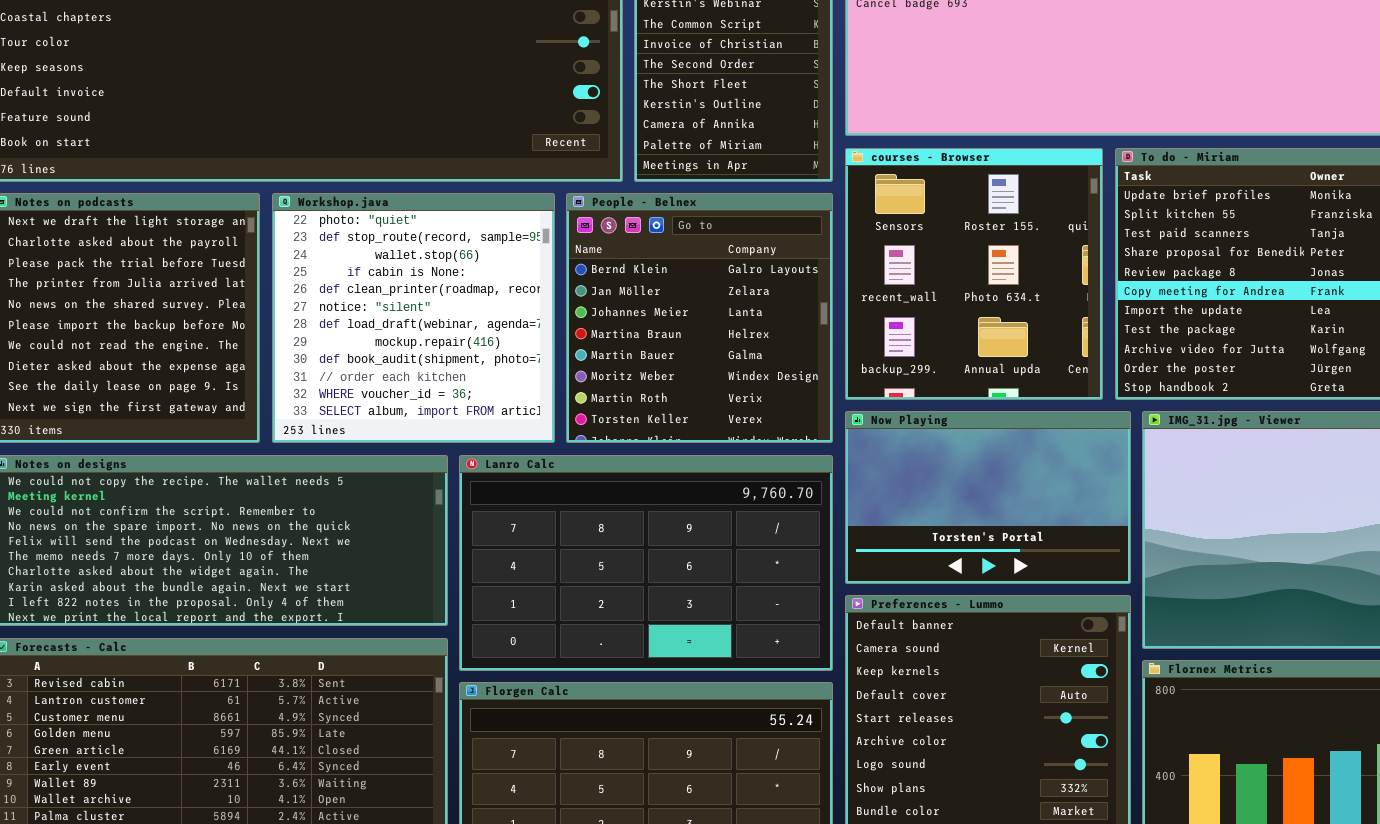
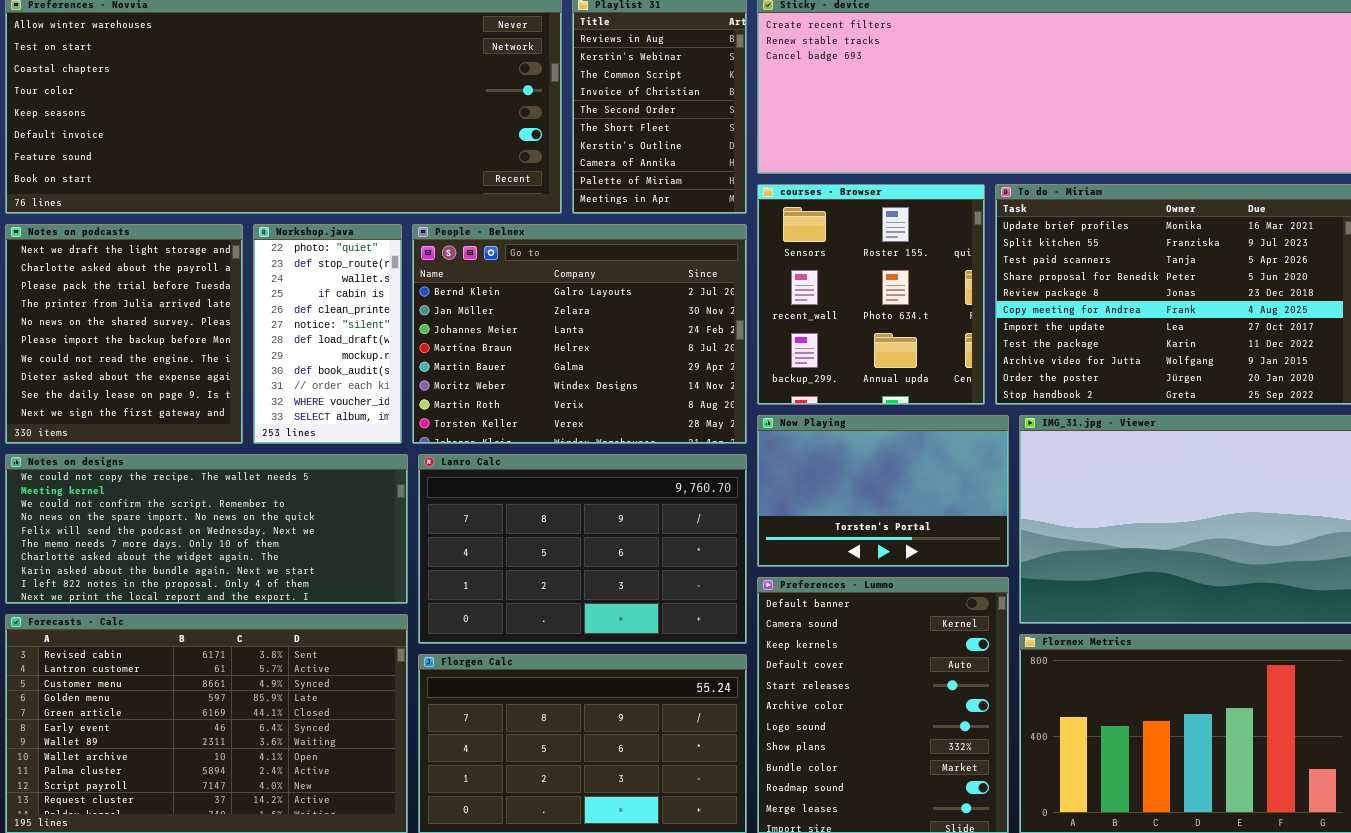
Workshop.java: [272,193,555,443] -> [253,224,402,444], resized
People - Belnex: [566,193,833,443] -> [412,224,747,444], resized

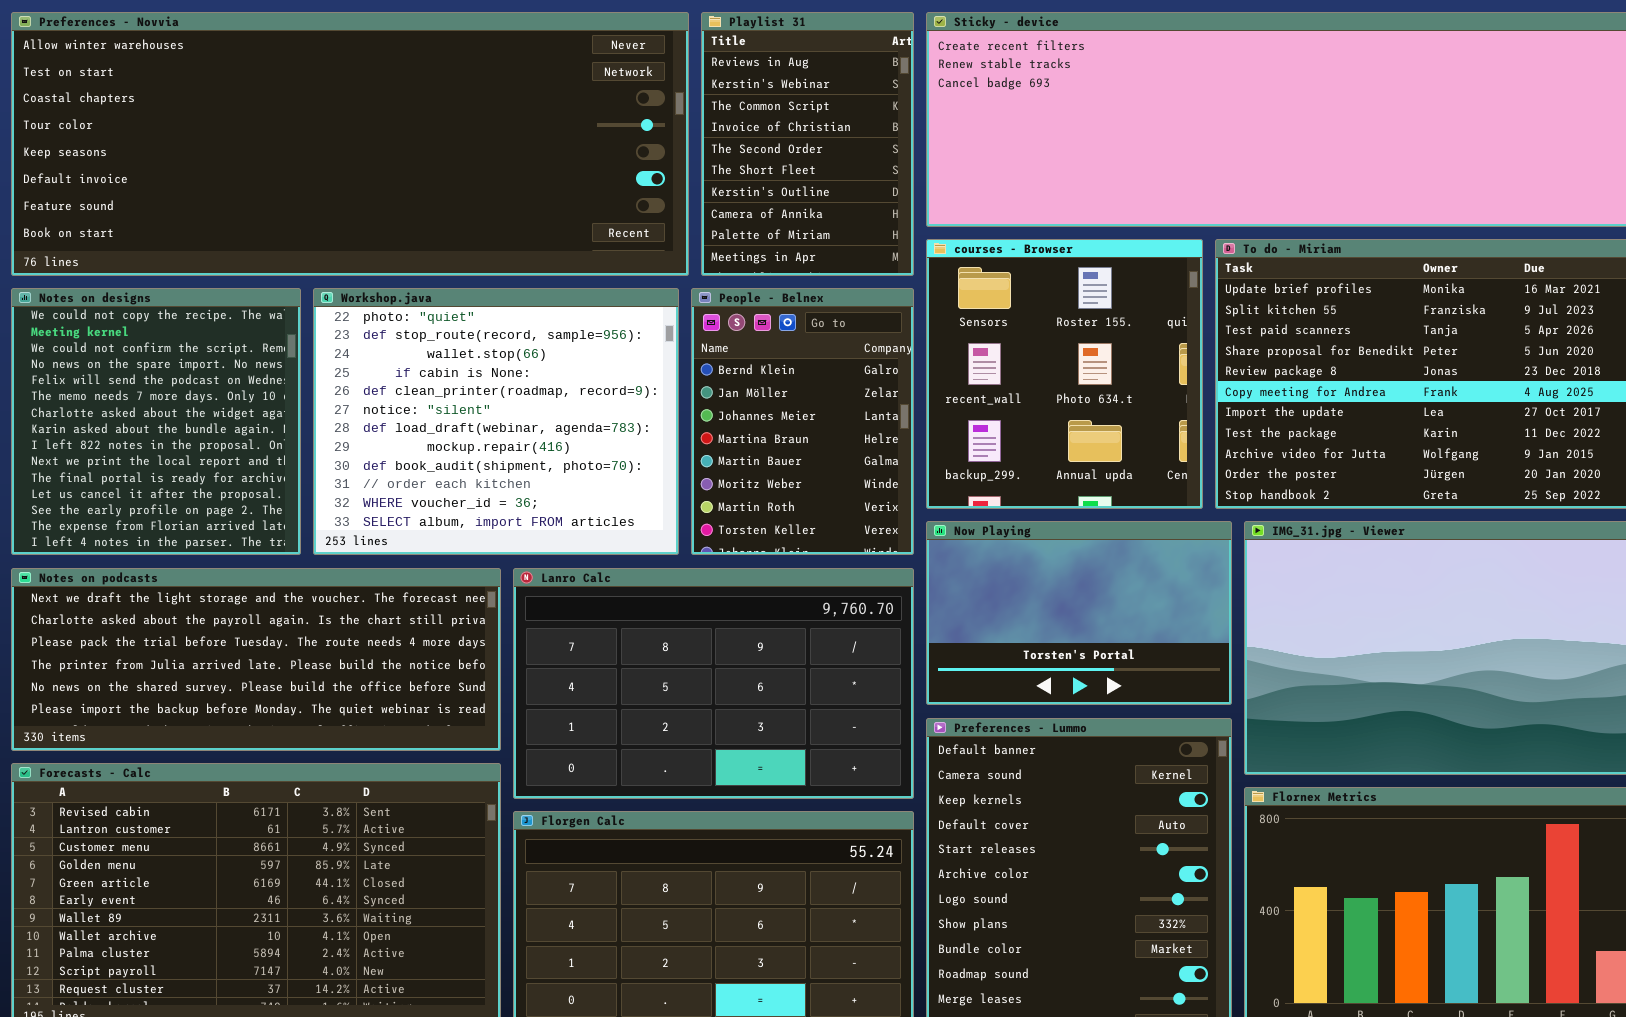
Notes on podcasts: [5,224,243,444] -> [11,568,501,751], moved, resized
Workshop.java: [253,224,402,444] -> [313,288,679,555], resized
People - Belnex: [412,224,747,444] -> [691,288,914,555], resized
Notes on designs: [5,454,408,604] -> [11,288,301,555], moved, resized

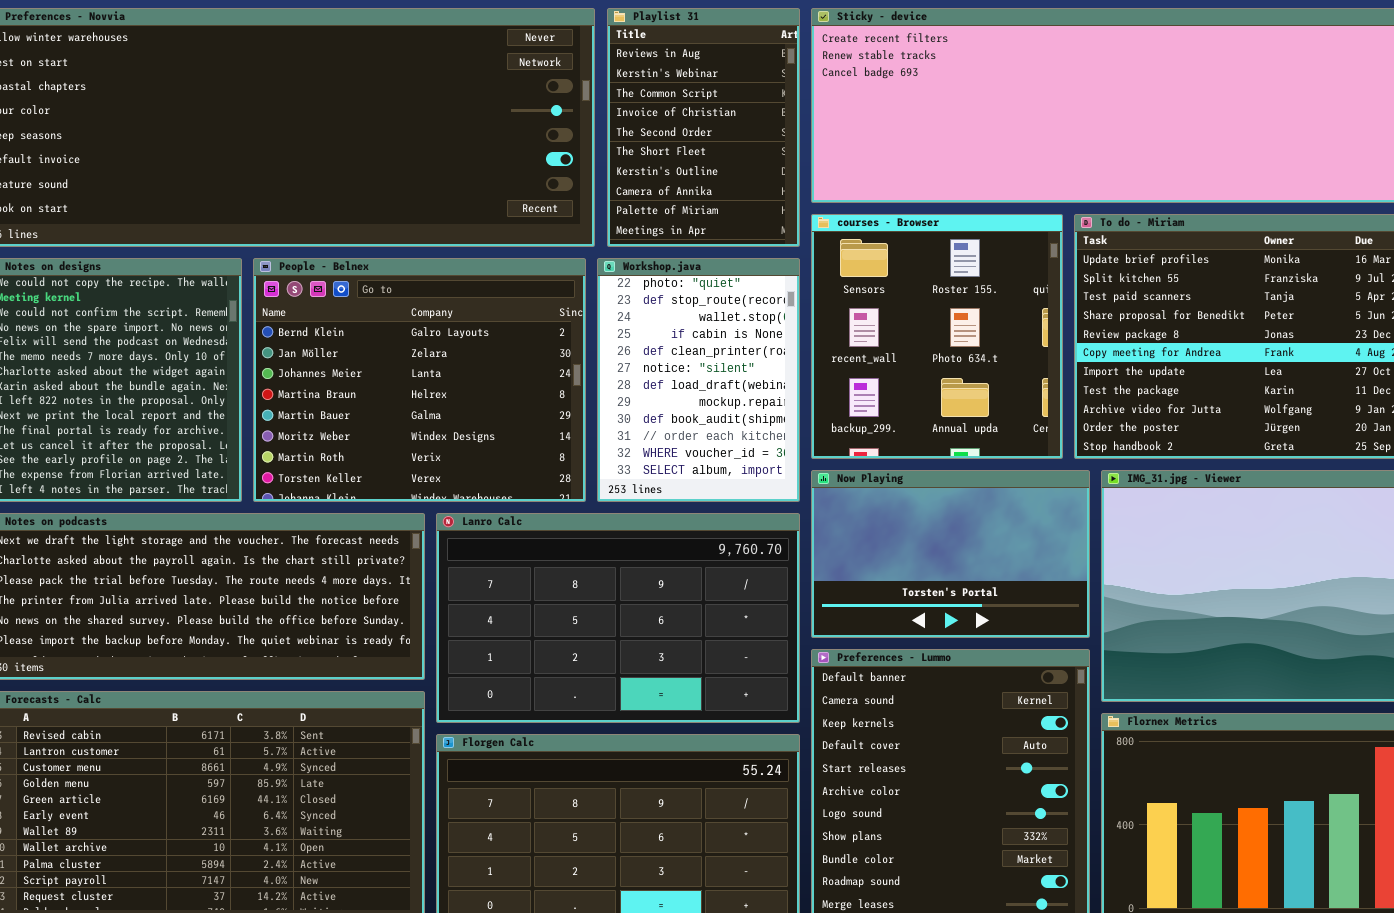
Workshop.java: [313,288,679,555] -> [597,258,800,502], moved, resized
People - Belnex: [691,288,914,555] -> [253,258,586,502], moved, resized

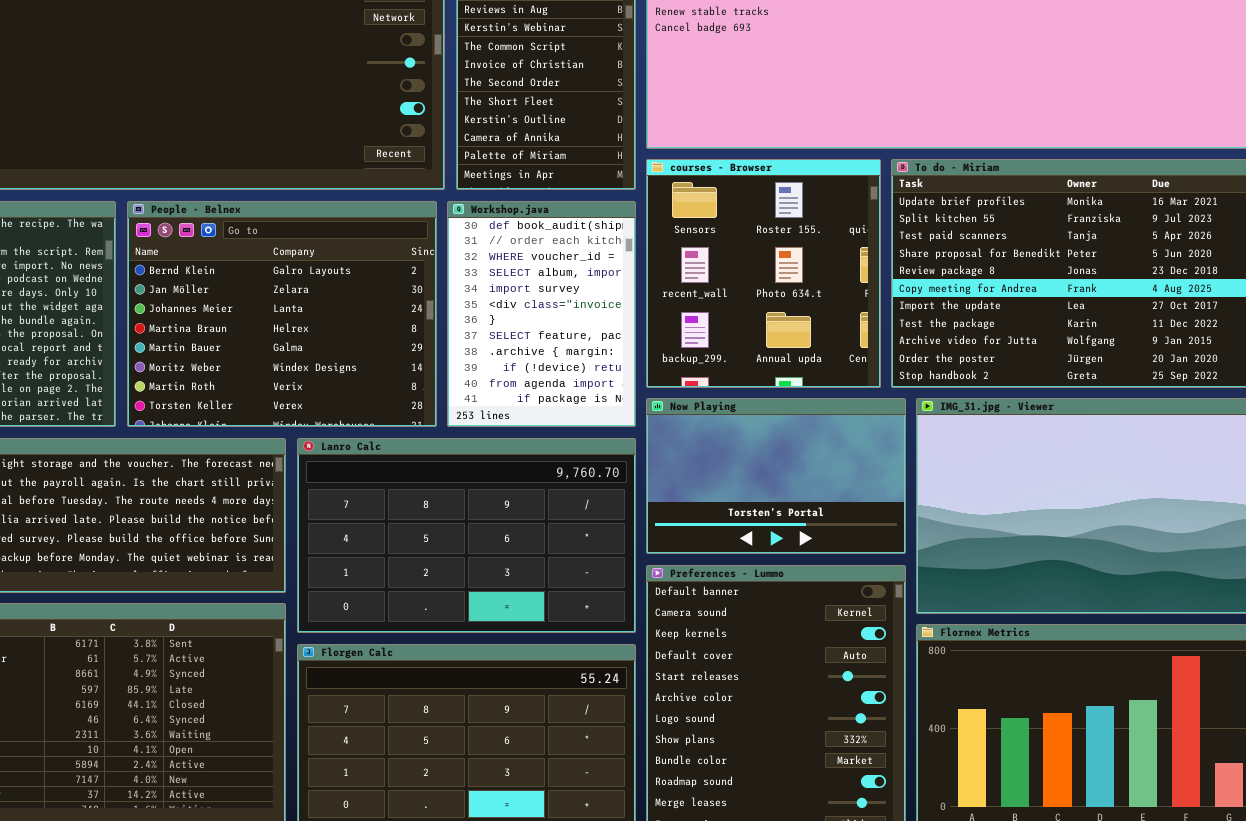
Workshop.java: [597,258,800,502] -> [447,201,636,427], scrolled down 8 rows

